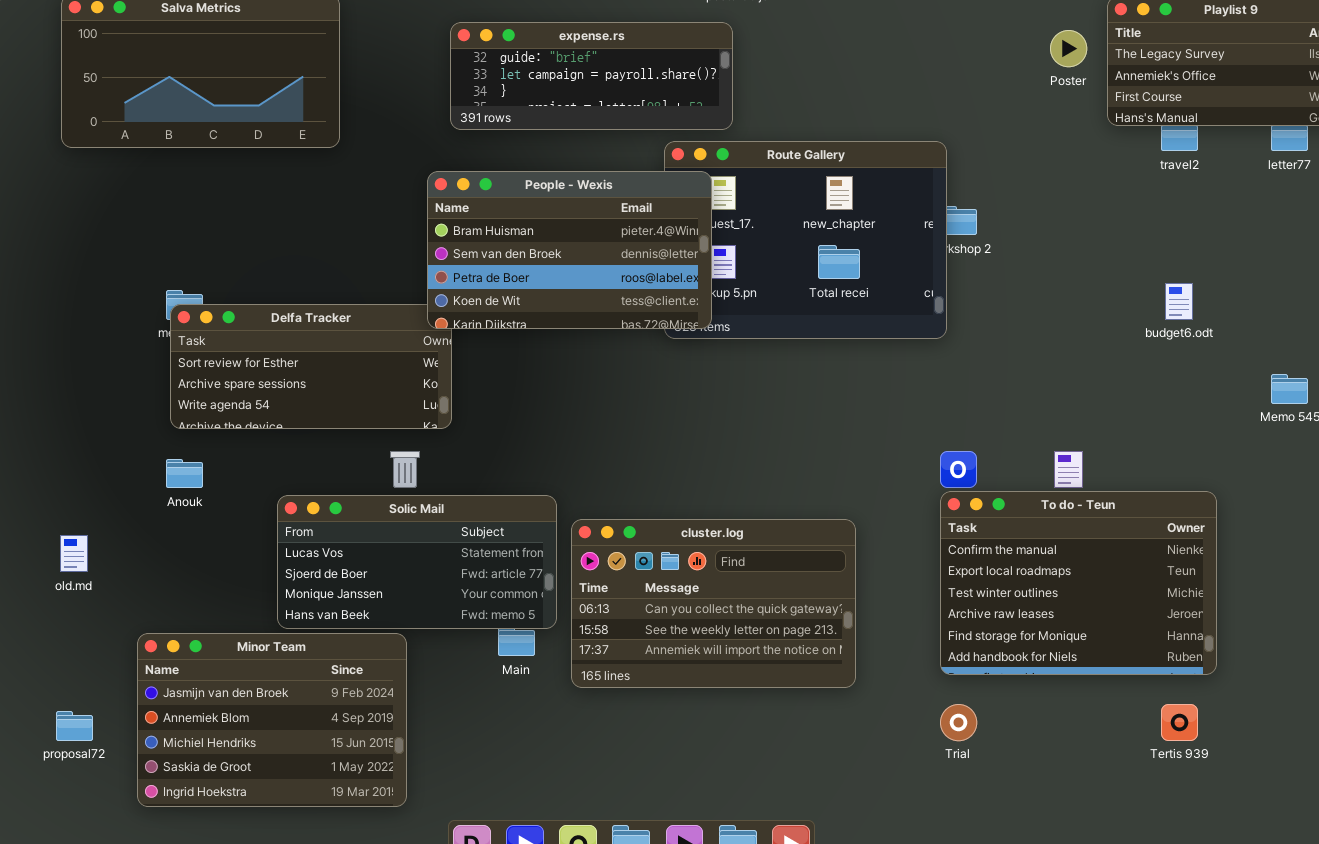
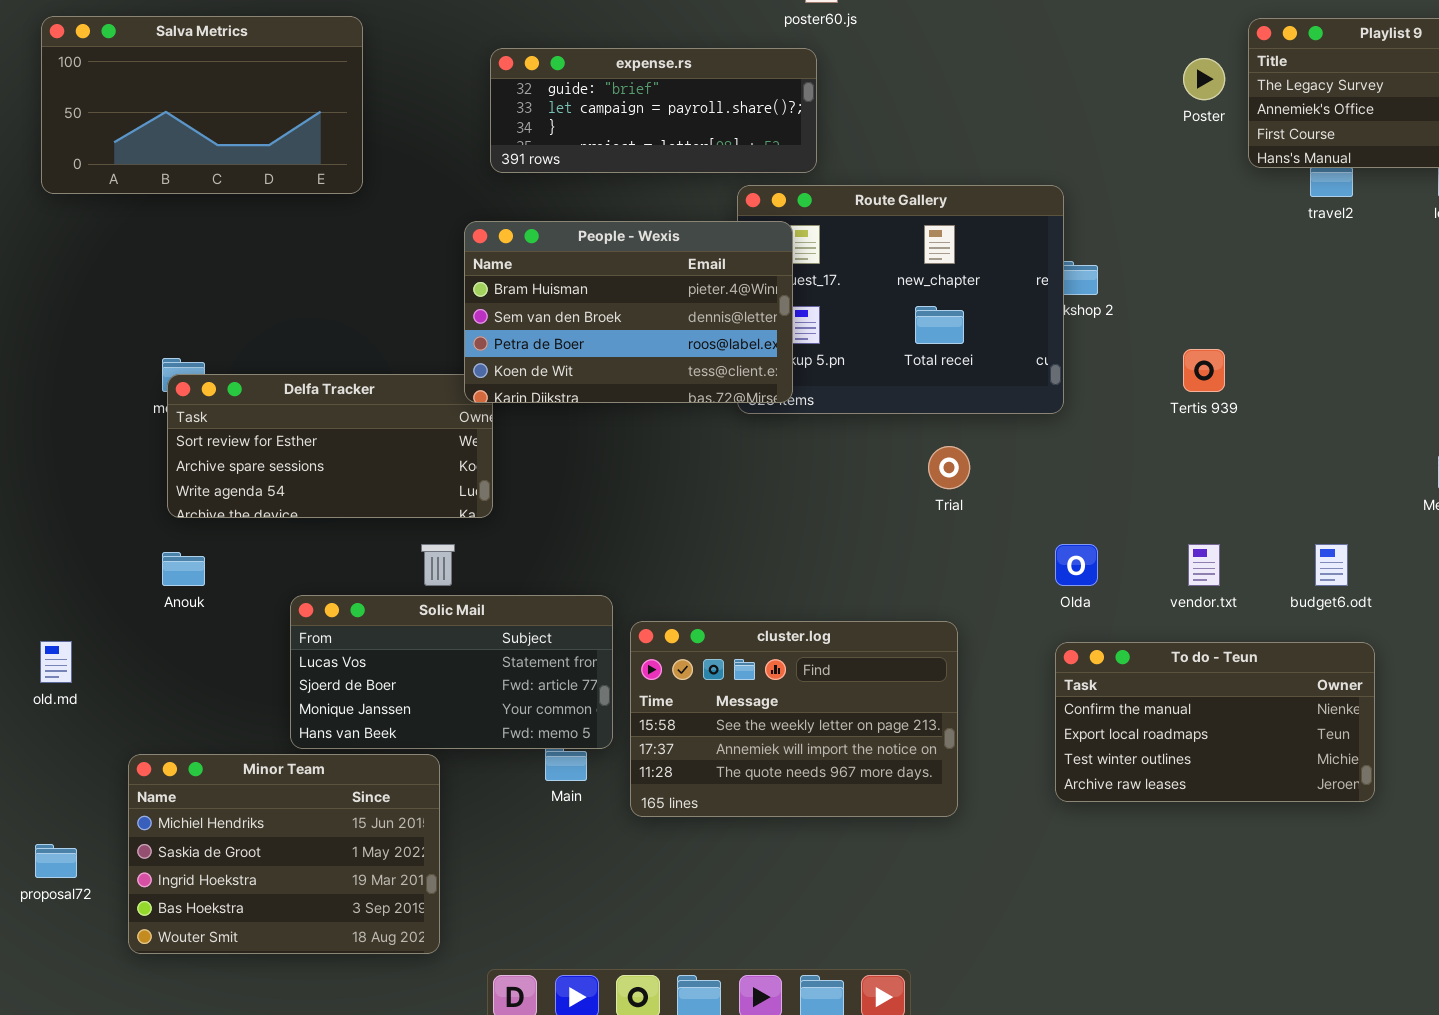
budget6.odt: [1165,283,1193,320] -> [1315,544,1348,586], moved
To do - Teun: [940,491,1217,675] -> [1055,642,1375,802], resized
cluster.log: [571,519,856,688] -> [630,621,958,817], scrolled down 1 row
Minor Team: [137,633,407,807] -> [128,754,440,954], scrolled down 2 rows
Trial: [940,704,977,741] -> [928,446,970,489], moved
Tertis 939: [1161,704,1198,741] -> [1183,349,1225,392], moved

